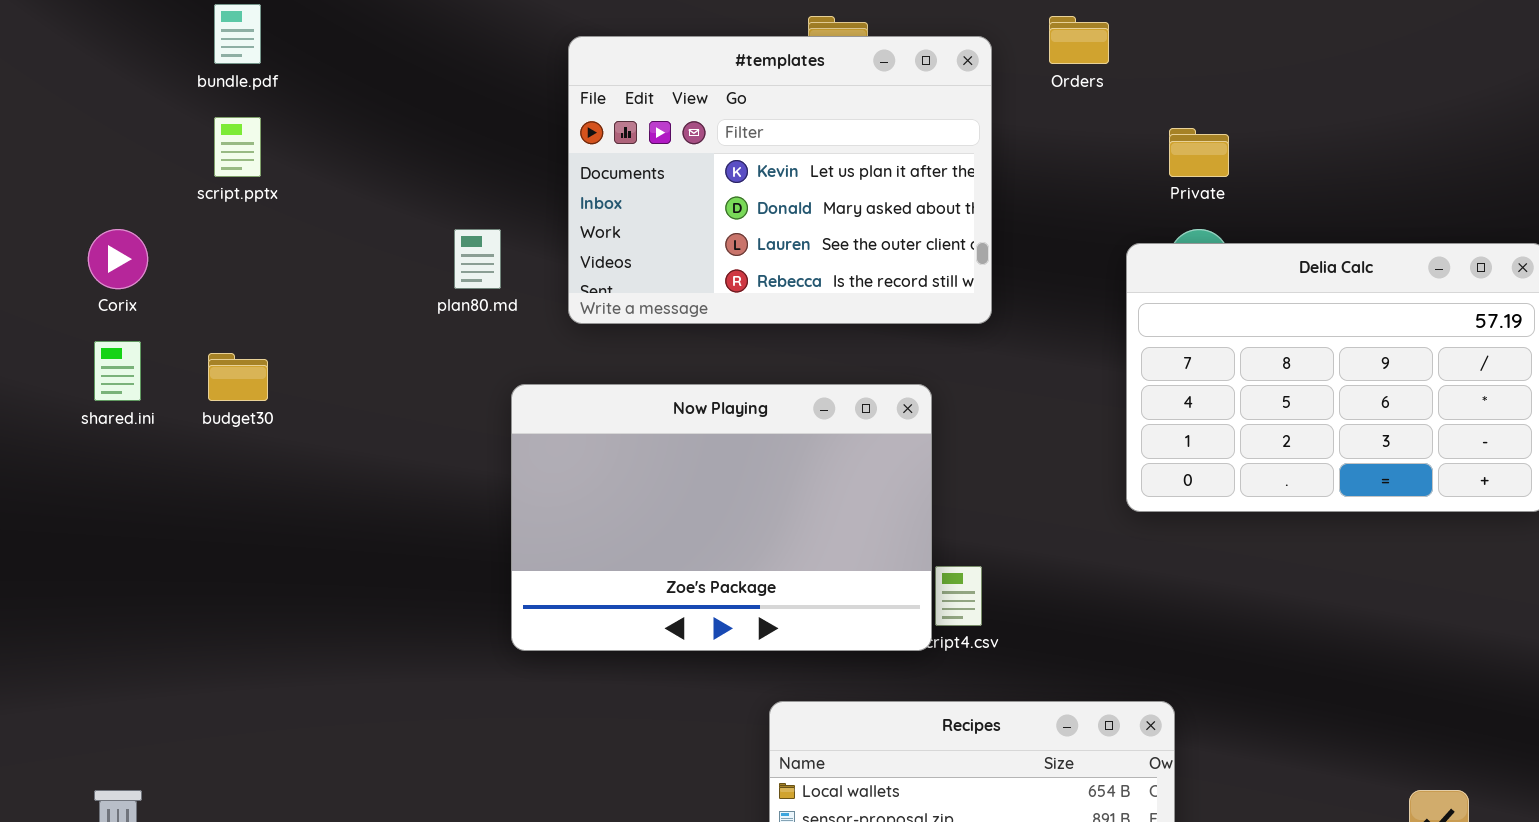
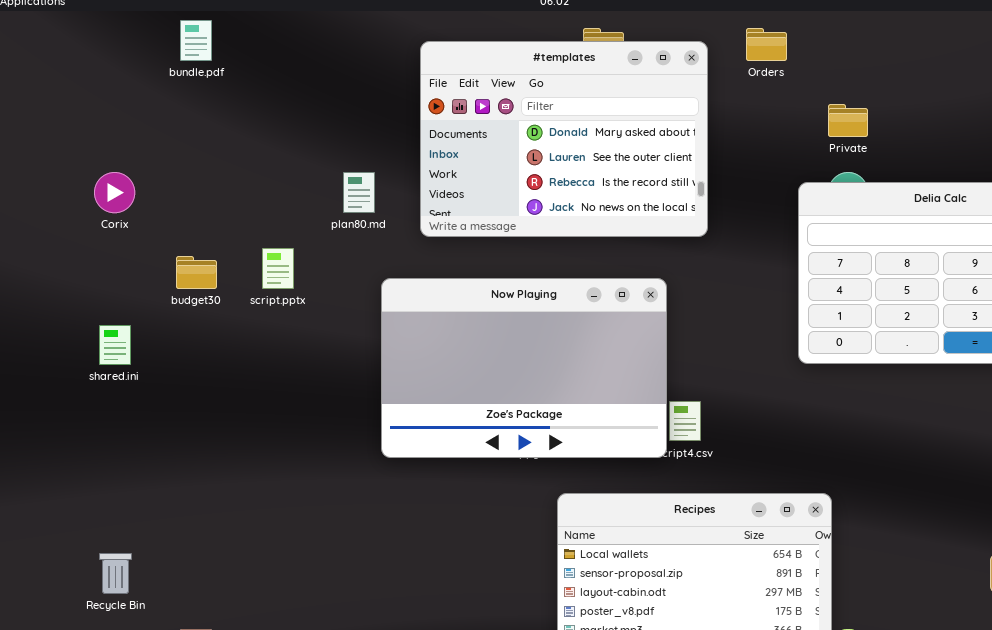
#templates: [568,36,992,324] -> [420,41,708,237], scrolled down 1 row
script.pptx: [214,117,261,177] -> [262,248,294,289], moved
shared.ini: [94,341,141,401] -> [99,325,131,365], moved

